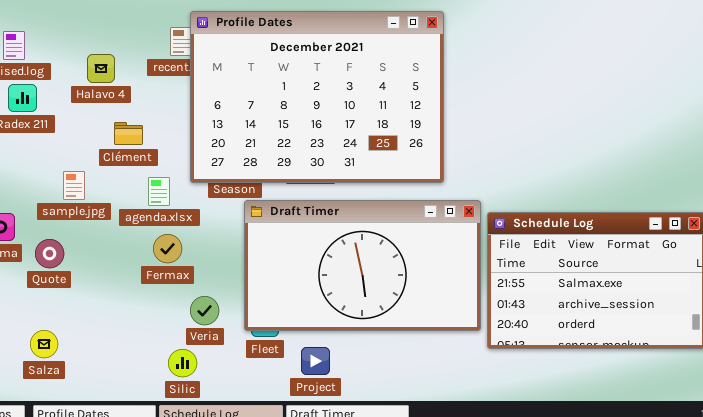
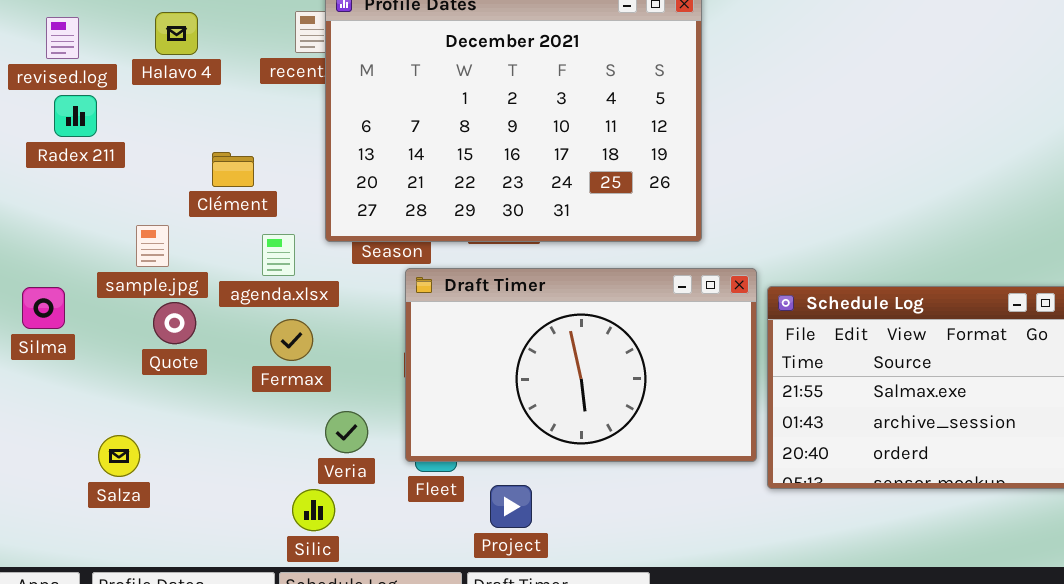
Halavo 4: [87,54,115,83] -> [155,12,198,55], moved
Quote: [35,239,64,268] -> [153,302,196,344], moved
Salza: [30,330,58,358] -> [98,435,140,477], moved

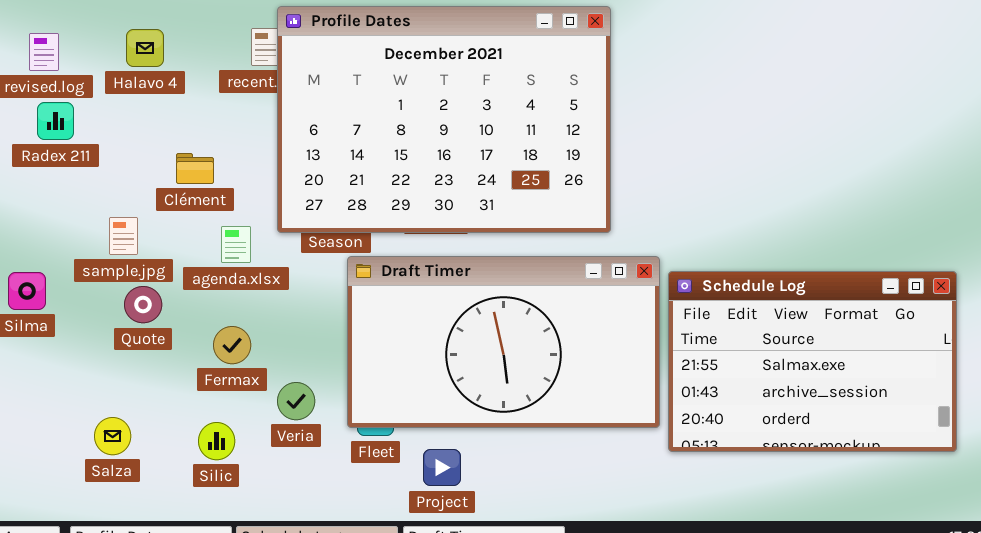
Fermax: [270,319,313,361] -> [213,326,251,364], moved
Salza: [98,435,140,477] -> [94,417,131,455], moved
Silic: [292,489,335,531] -> [198,422,235,460], moved

